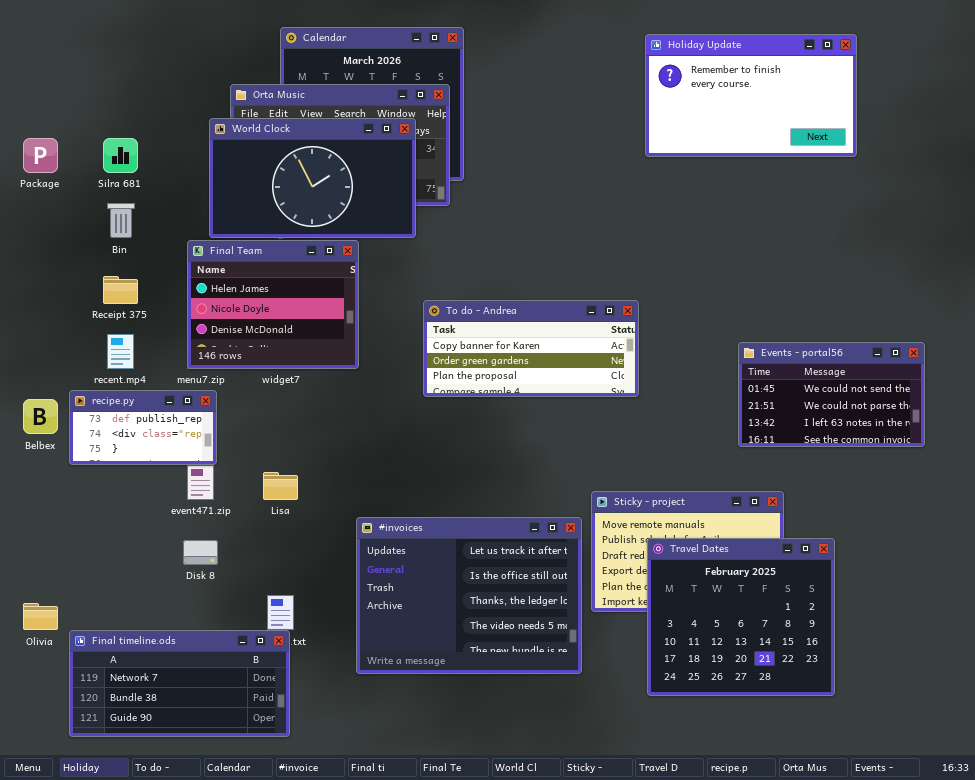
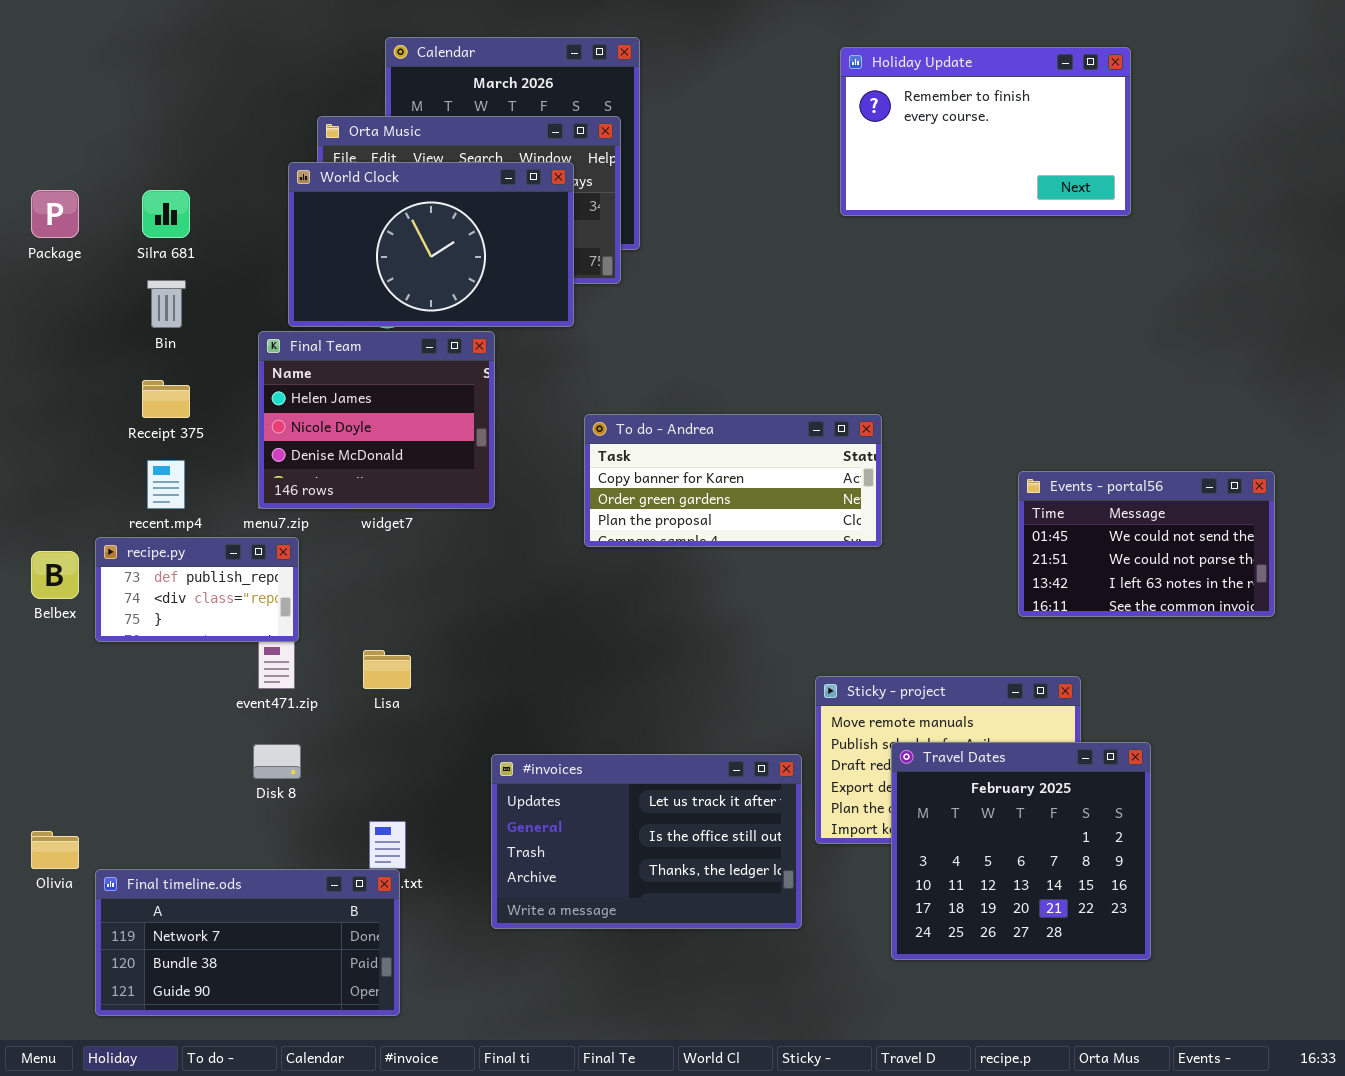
Holiday Update: [645,34,857,157] -> [840,47,1131,216], moved
#invoices: [356,517,582,674] -> [491,754,802,929], resized

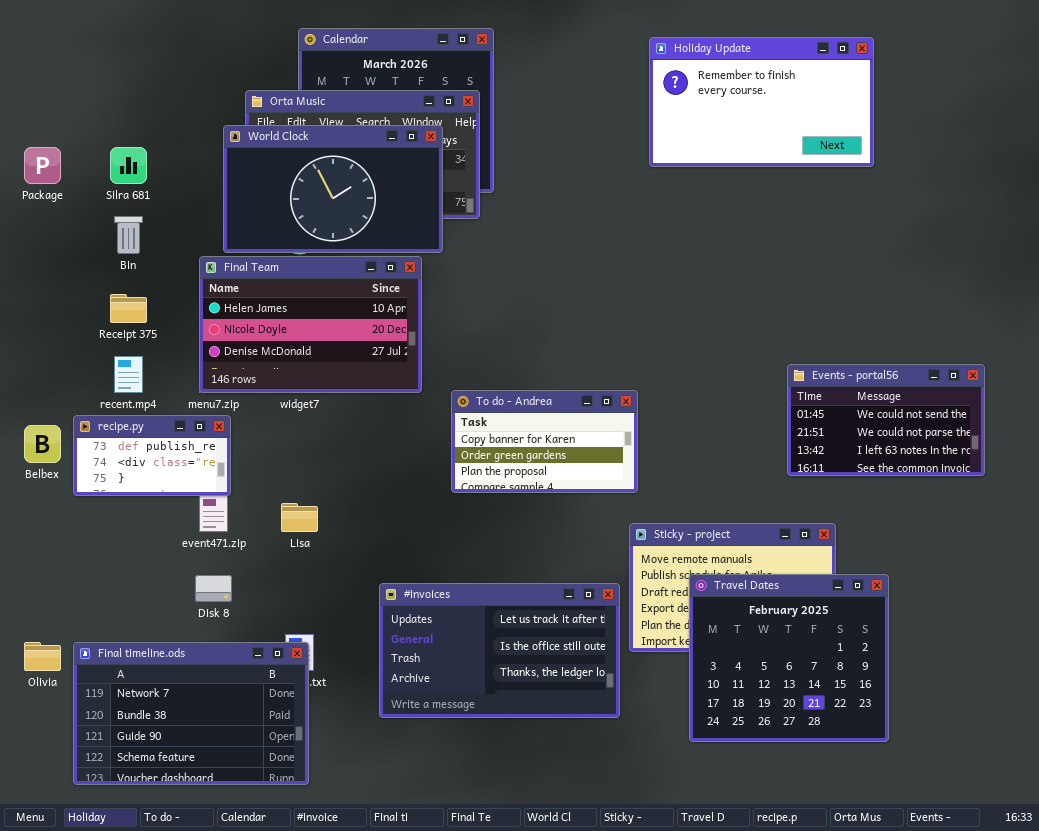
Final Team: [258,331,495,509] -> [199,256,422,393], resized
To do - Andrea: [584,414,882,547] -> [451,390,638,493], moved, resized
Final timeline.ods: [95,869,400,1016] -> [73,642,309,785], resized

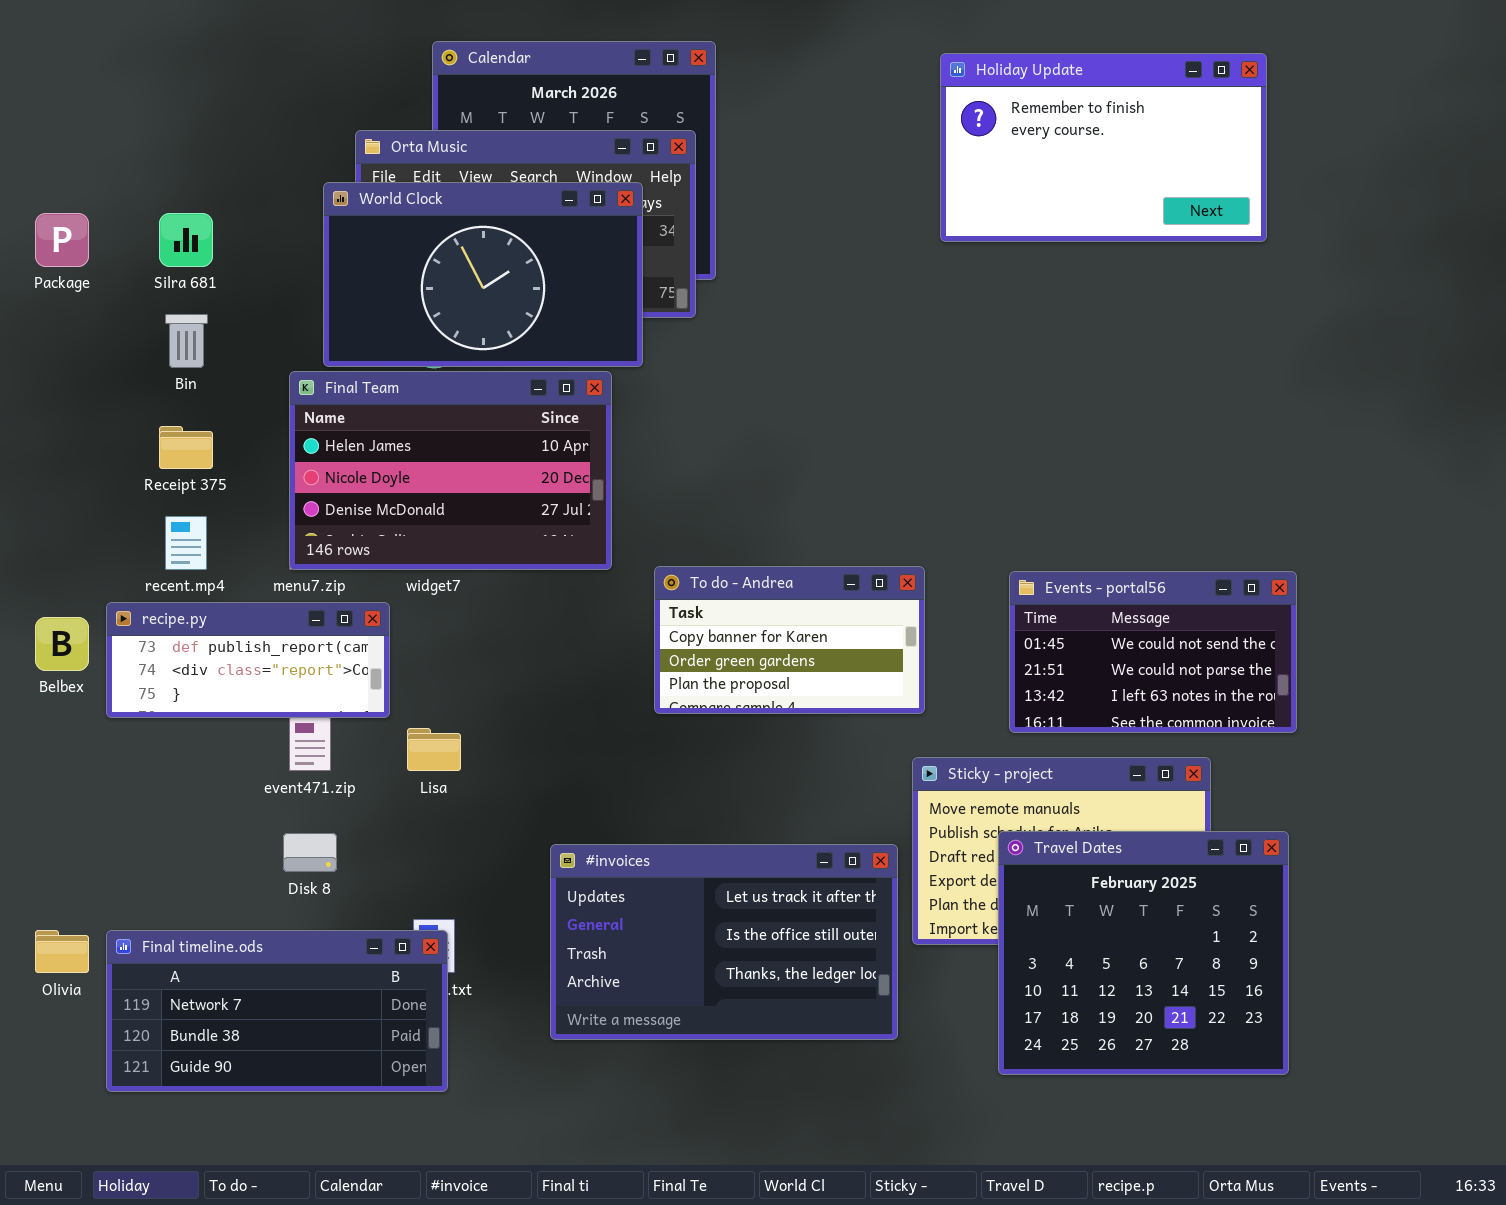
Events - portal56: [787,364,985,476] -> [1009,571,1297,733], moved
recipe.py: [73,415,231,496] -> [106,602,390,718], resized
Final timeline.ods: [73,642,309,785] -> [106,930,448,1092], resized

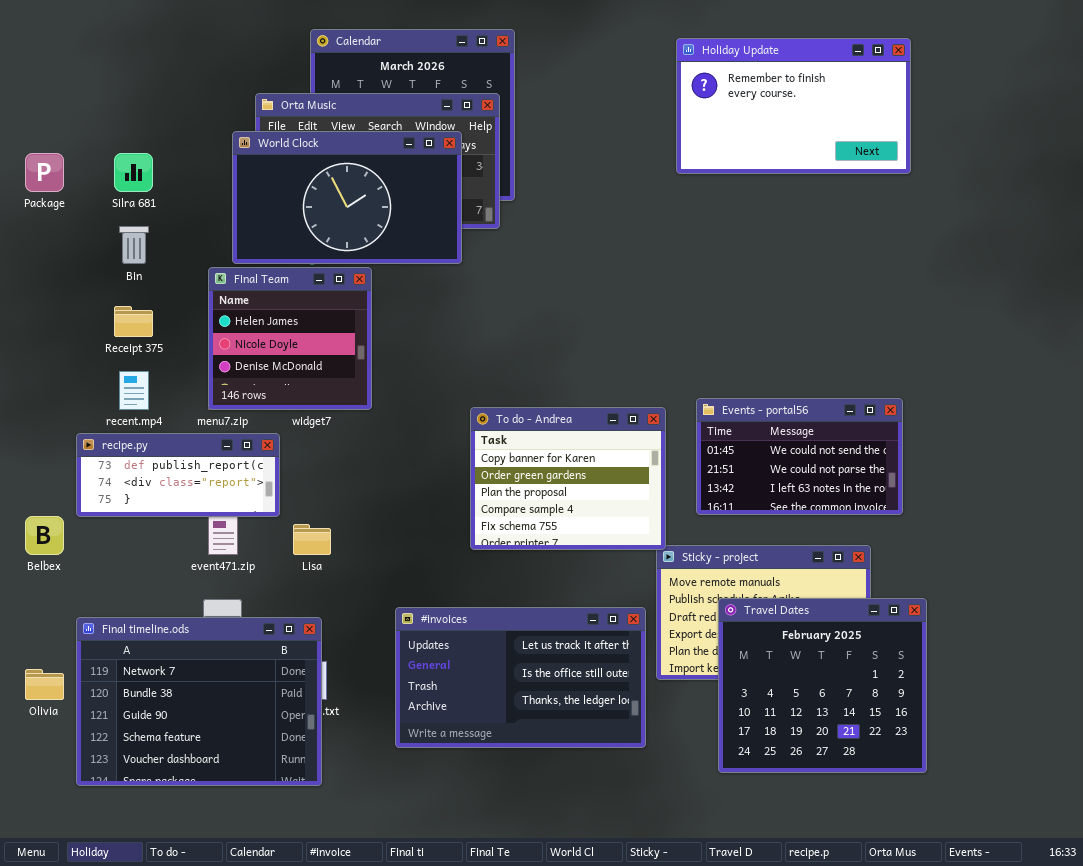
Final Team: [289,371,612,570] -> [208,267,372,410], resized
To do - Andrea: [654,566,925,714] -> [470,407,666,550], resized
Events - portal56: [1009,571,1297,733] -> [696,398,903,515], moved
Belbex: [35,617,89,671] -> [25,516,64,555], moved
Final timeline.ods: [106,930,448,1092] -> [76,617,322,786], resized

